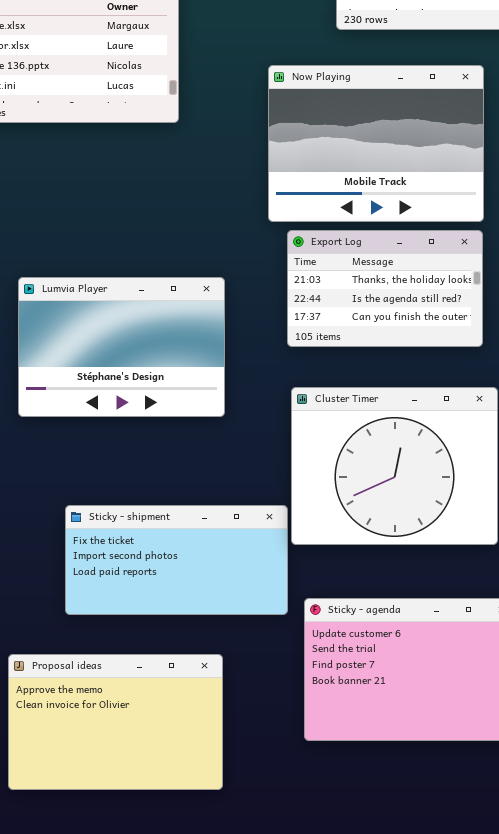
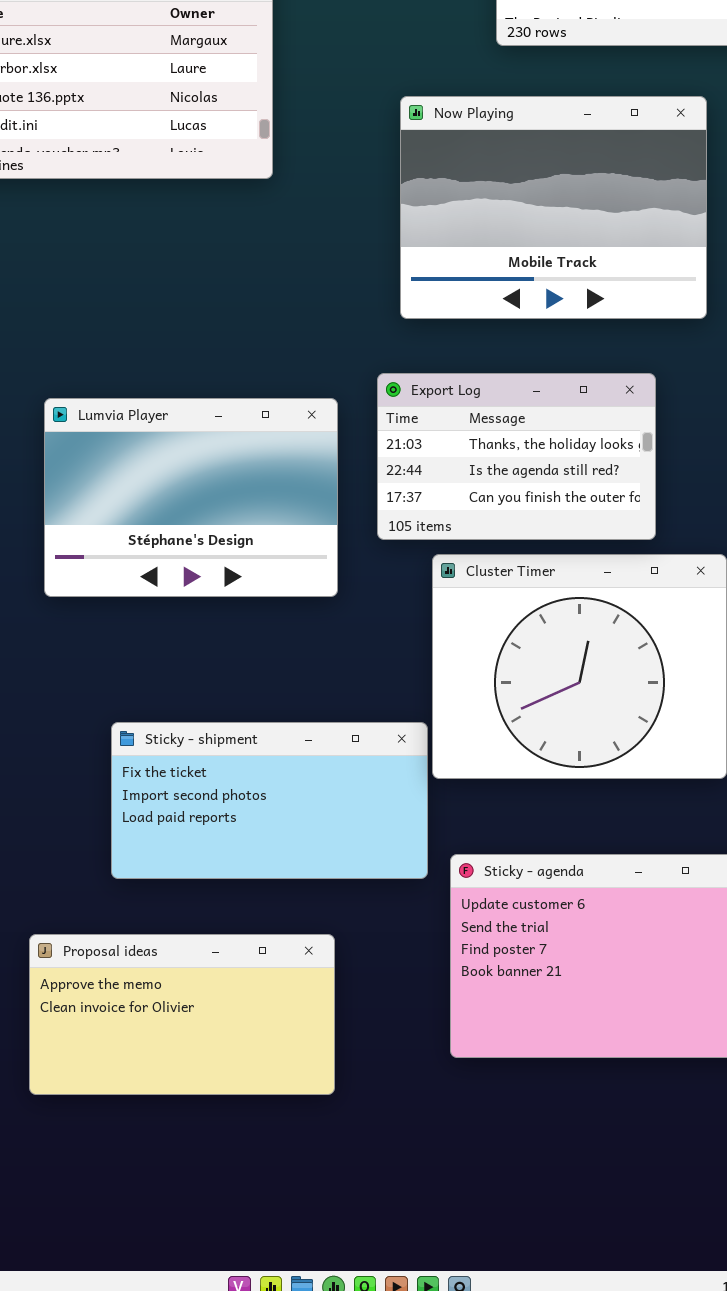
Export Log: [287,230,483,347] -> [377,373,656,540], moved
Proposal ideas: [8,654,223,790] -> [29,934,335,1095], resized

